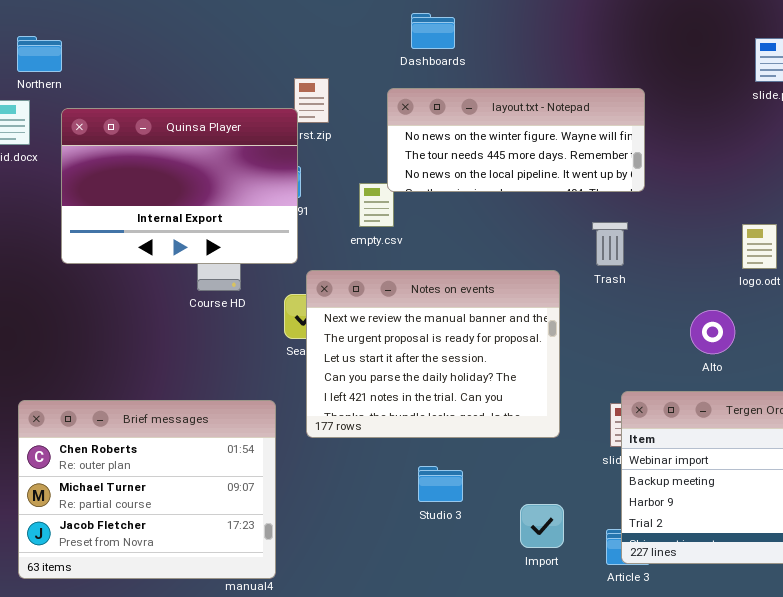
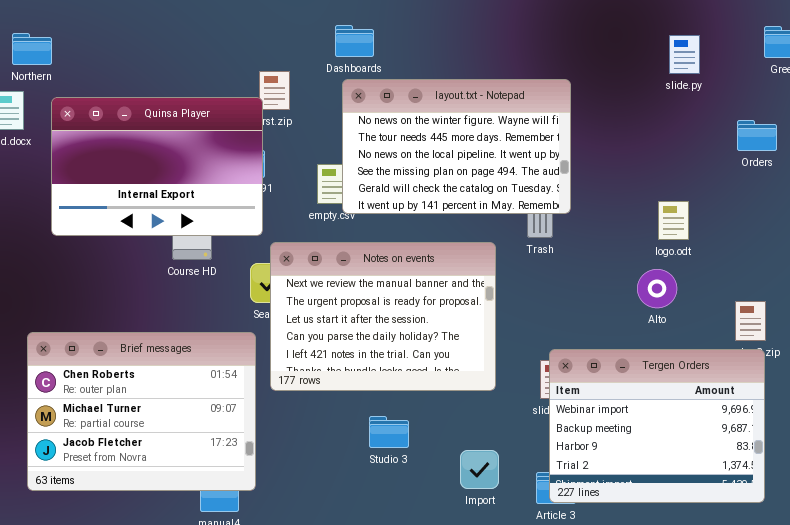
Dashboards: [411,13,455,49] -> [335,25,374,57], moved
layout.txt - Notepad: [387,88,645,192] -> [342,79,571,214], resized
Alto: [690,310,735,354] -> [637,269,677,308], moved
Brief messages: [18,400,276,579] -> [27,332,256,491], moved

